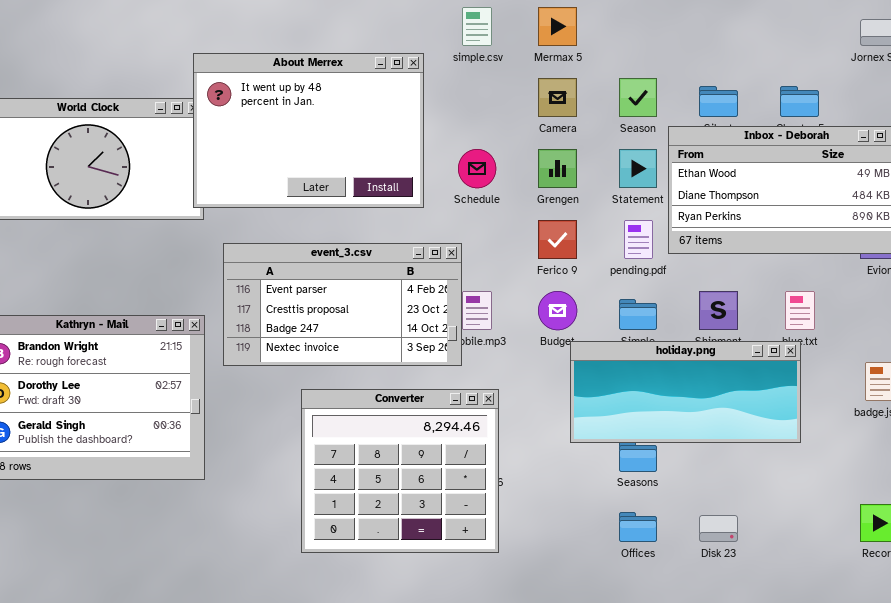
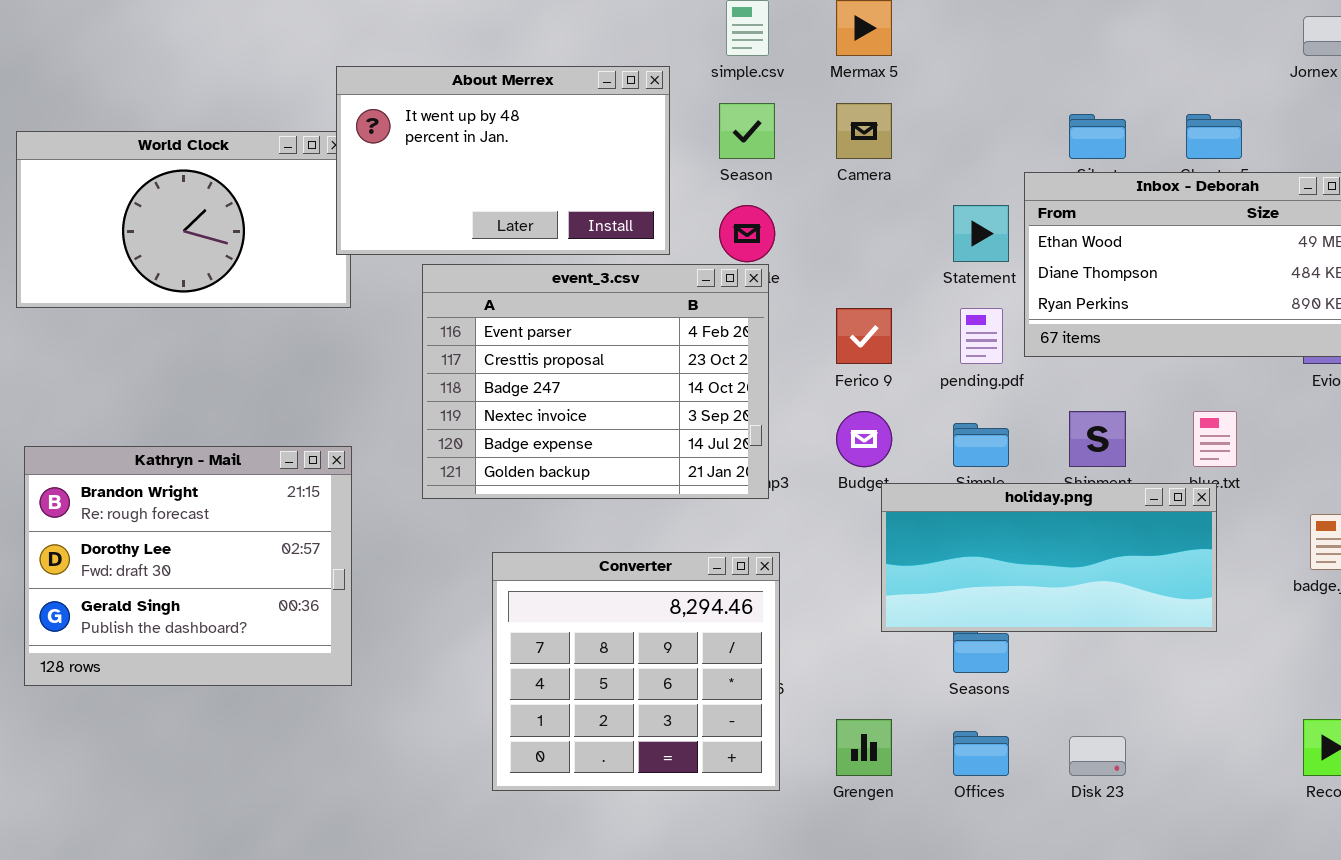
About Merrex: [193,53,424,208] -> [336,66,670,255], resized
Season: [619,78,657,117] -> [719,103,775,159], moved
Grengen: [538,149,577,188] -> [836,719,892,776], moved
event_3.csv: [223,243,462,366] -> [422,264,769,499], moved, resized

